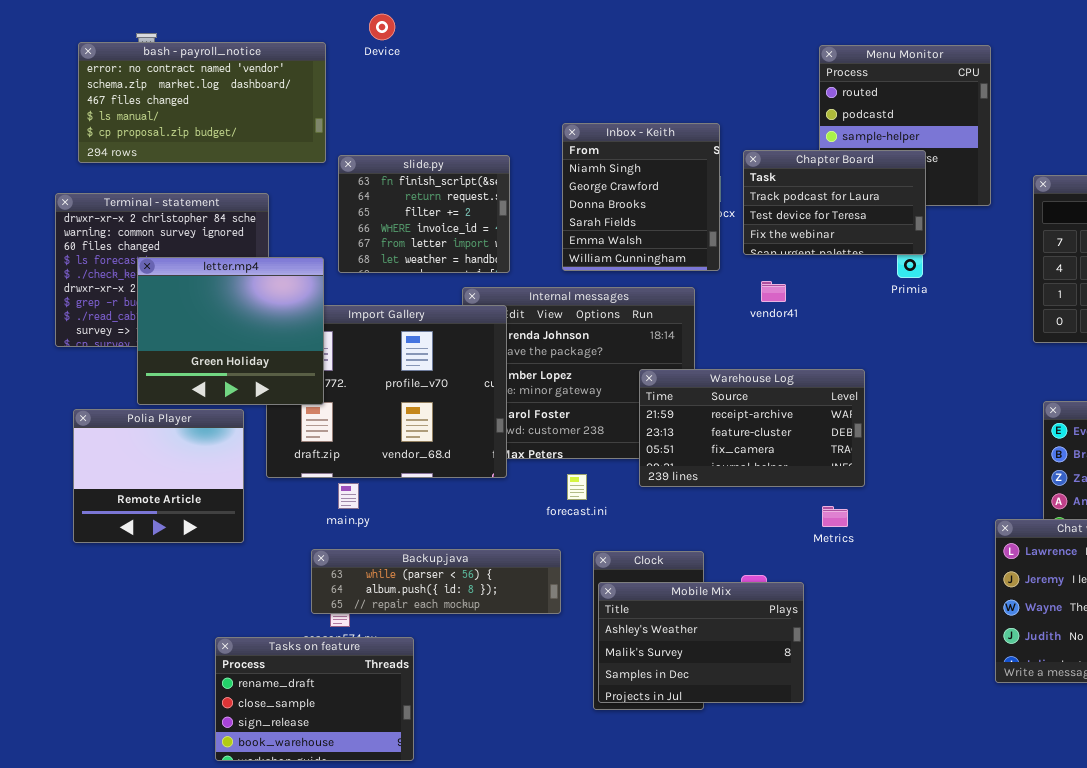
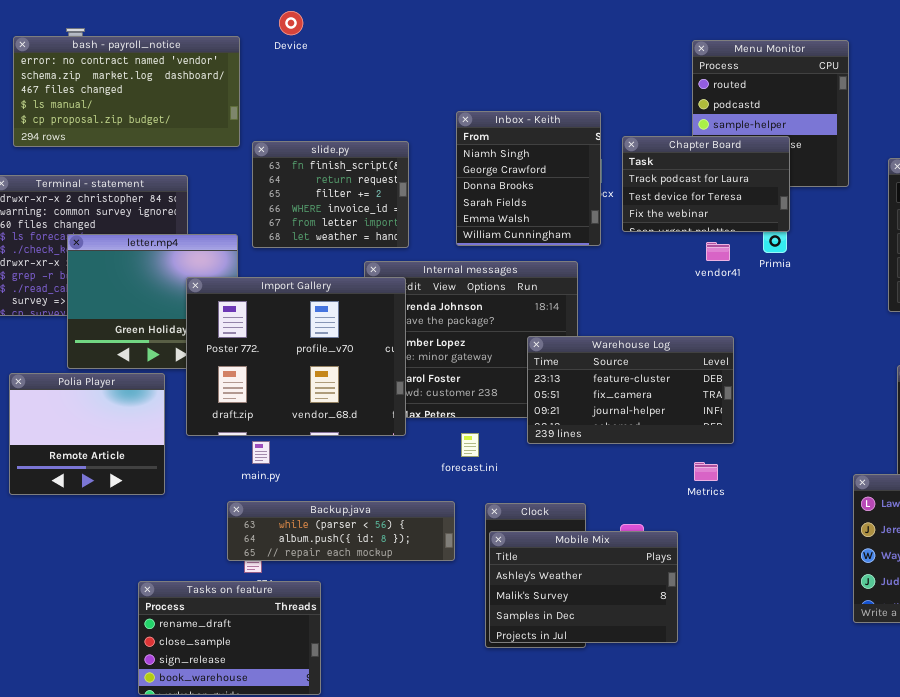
vendor41: [761,281,786,302] -> [706,242,730,261], moved
Import Gallery: [266,305,507,478] -> [186,277,406,436], raised
Warehouse Log: [639,369,865,487] -> [527,336,734,444], scrolled down 1 row

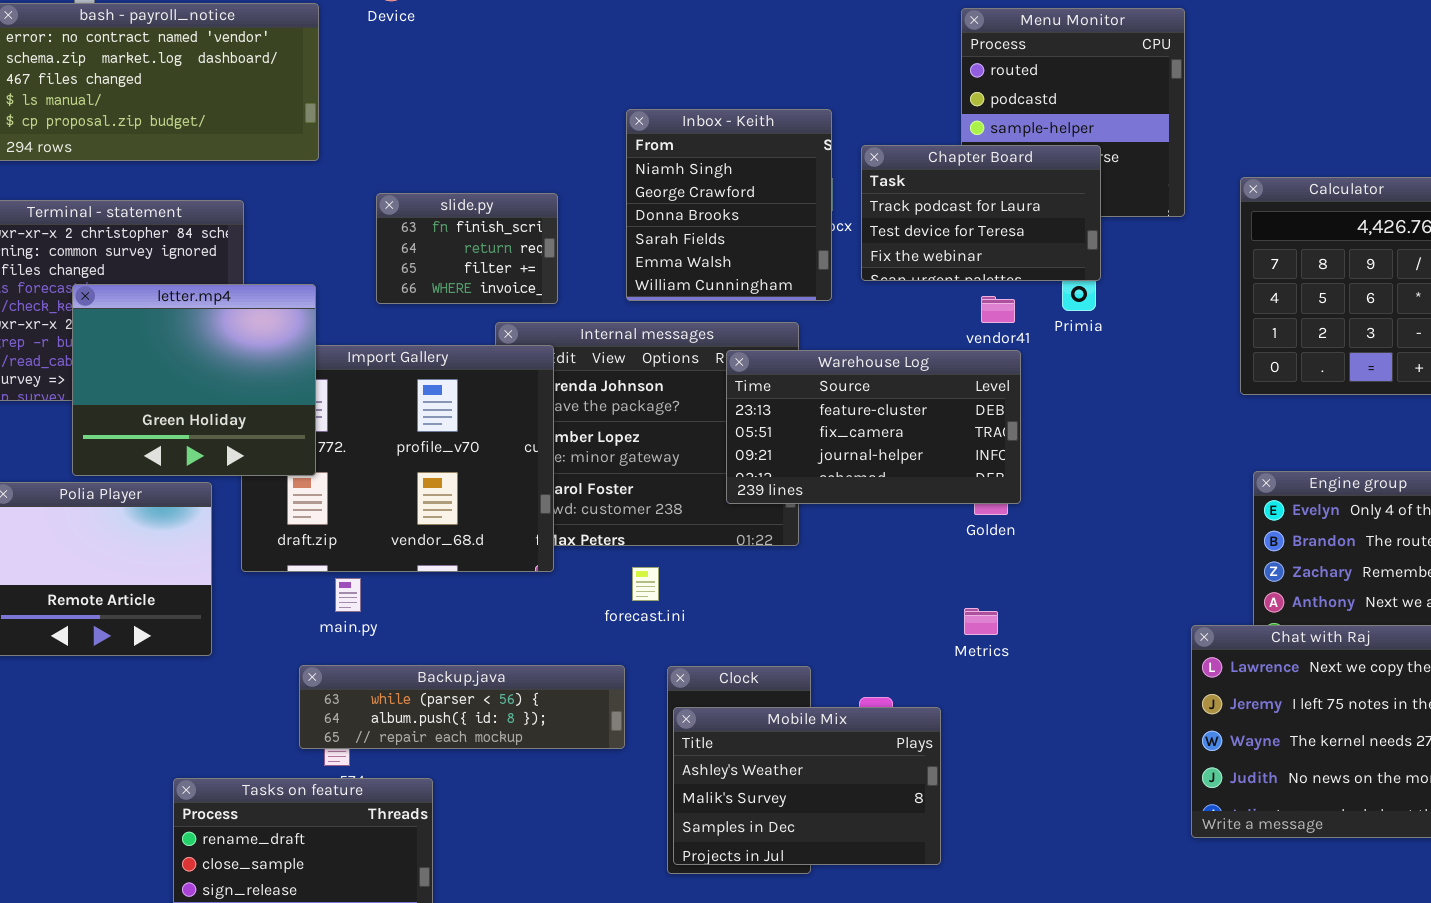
slide.py: [252,141,409,248] -> [376,193,558,304], resized
letter.mp4: [67,234,238,369] -> [72,284,316,476], raised
Warehouse Log: [527,336,734,444] -> [726,350,1021,504], moved

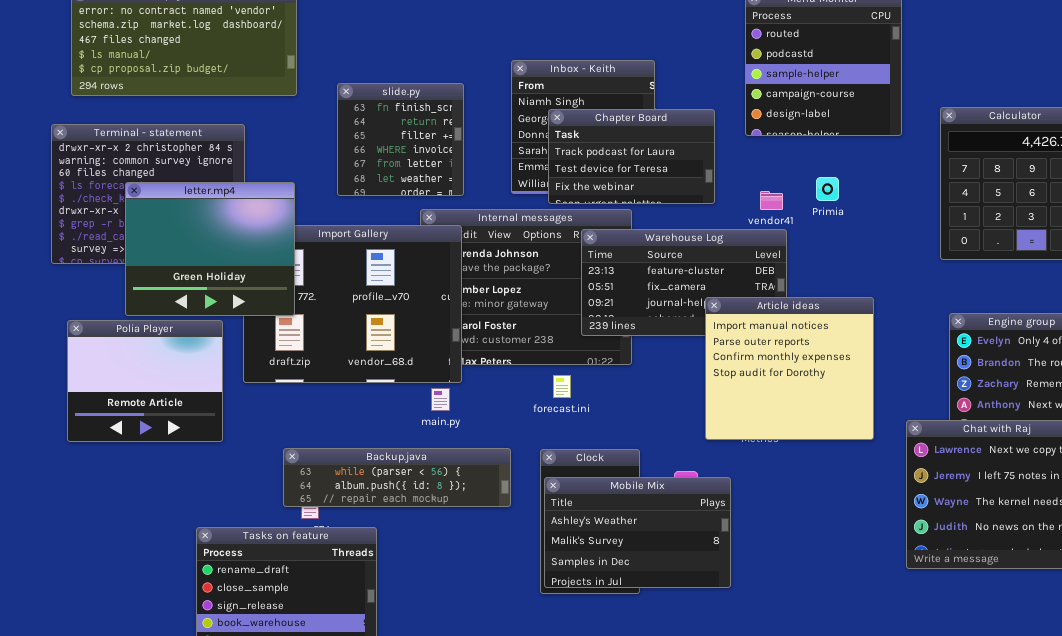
Chapter Board: [861,145,1101,281] -> [548,109,715,204], moved
slide.py: [376,193,558,304] -> [337,83,464,196], resized
Article ideas: none -> [705,297,874,440], opened
forecast.ini: [632,567,659,601] -> [553,375,571,398], moved
main.py: [335,578,361,612] -> [431,388,450,411], moved

